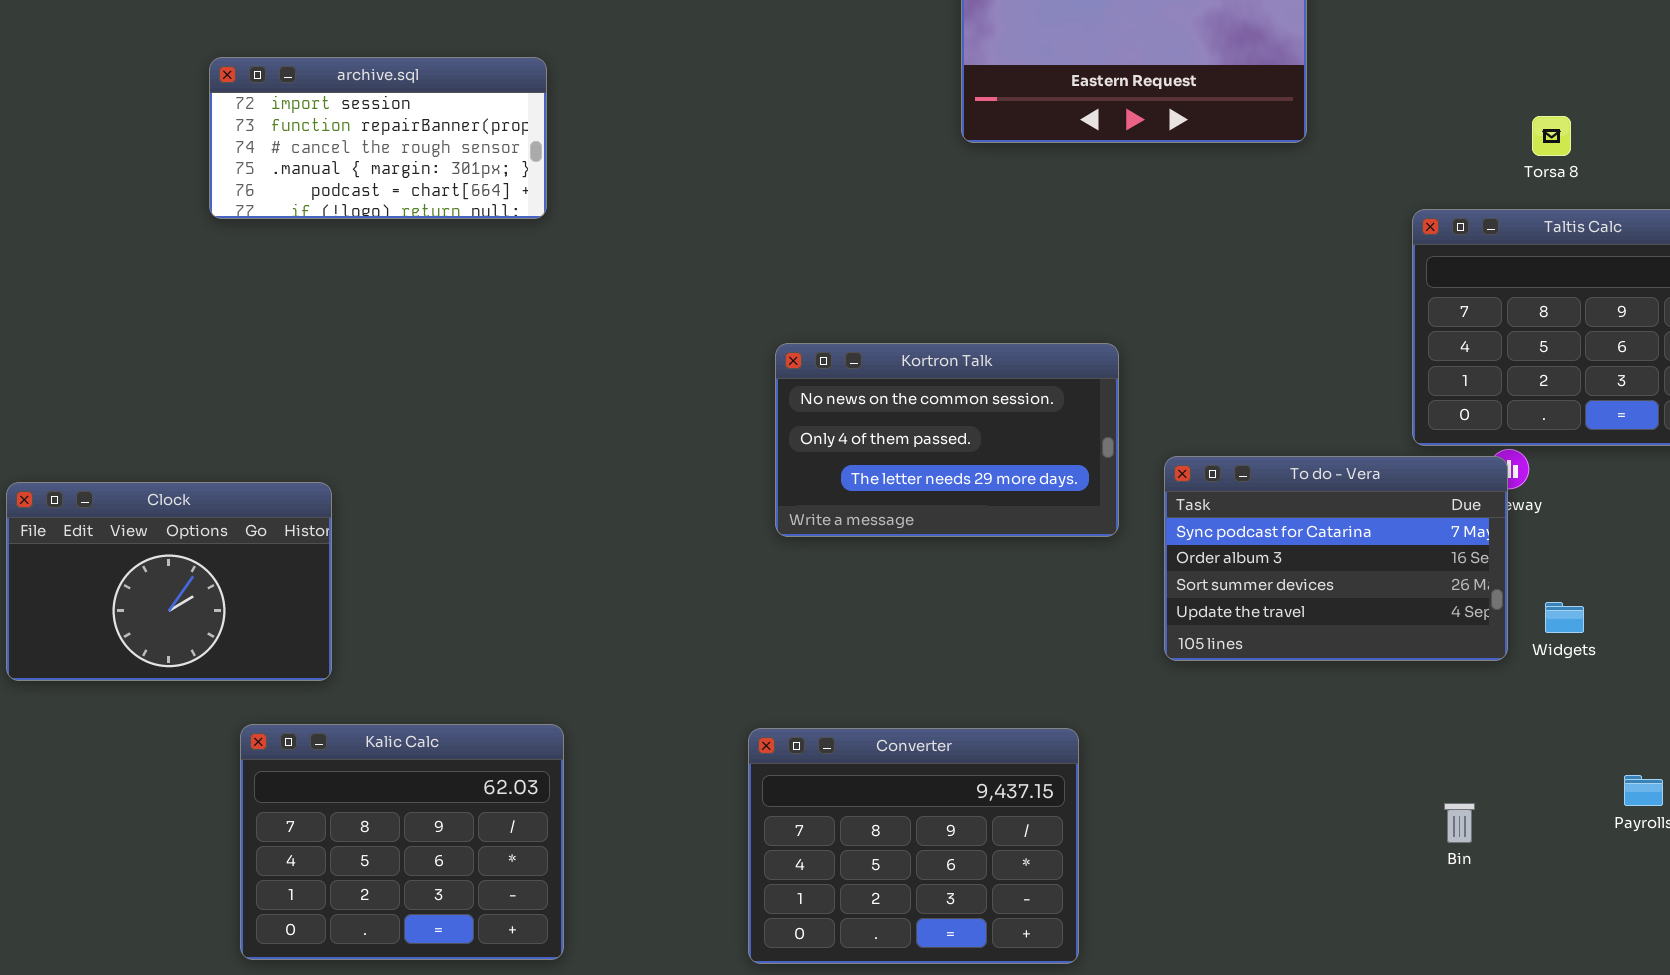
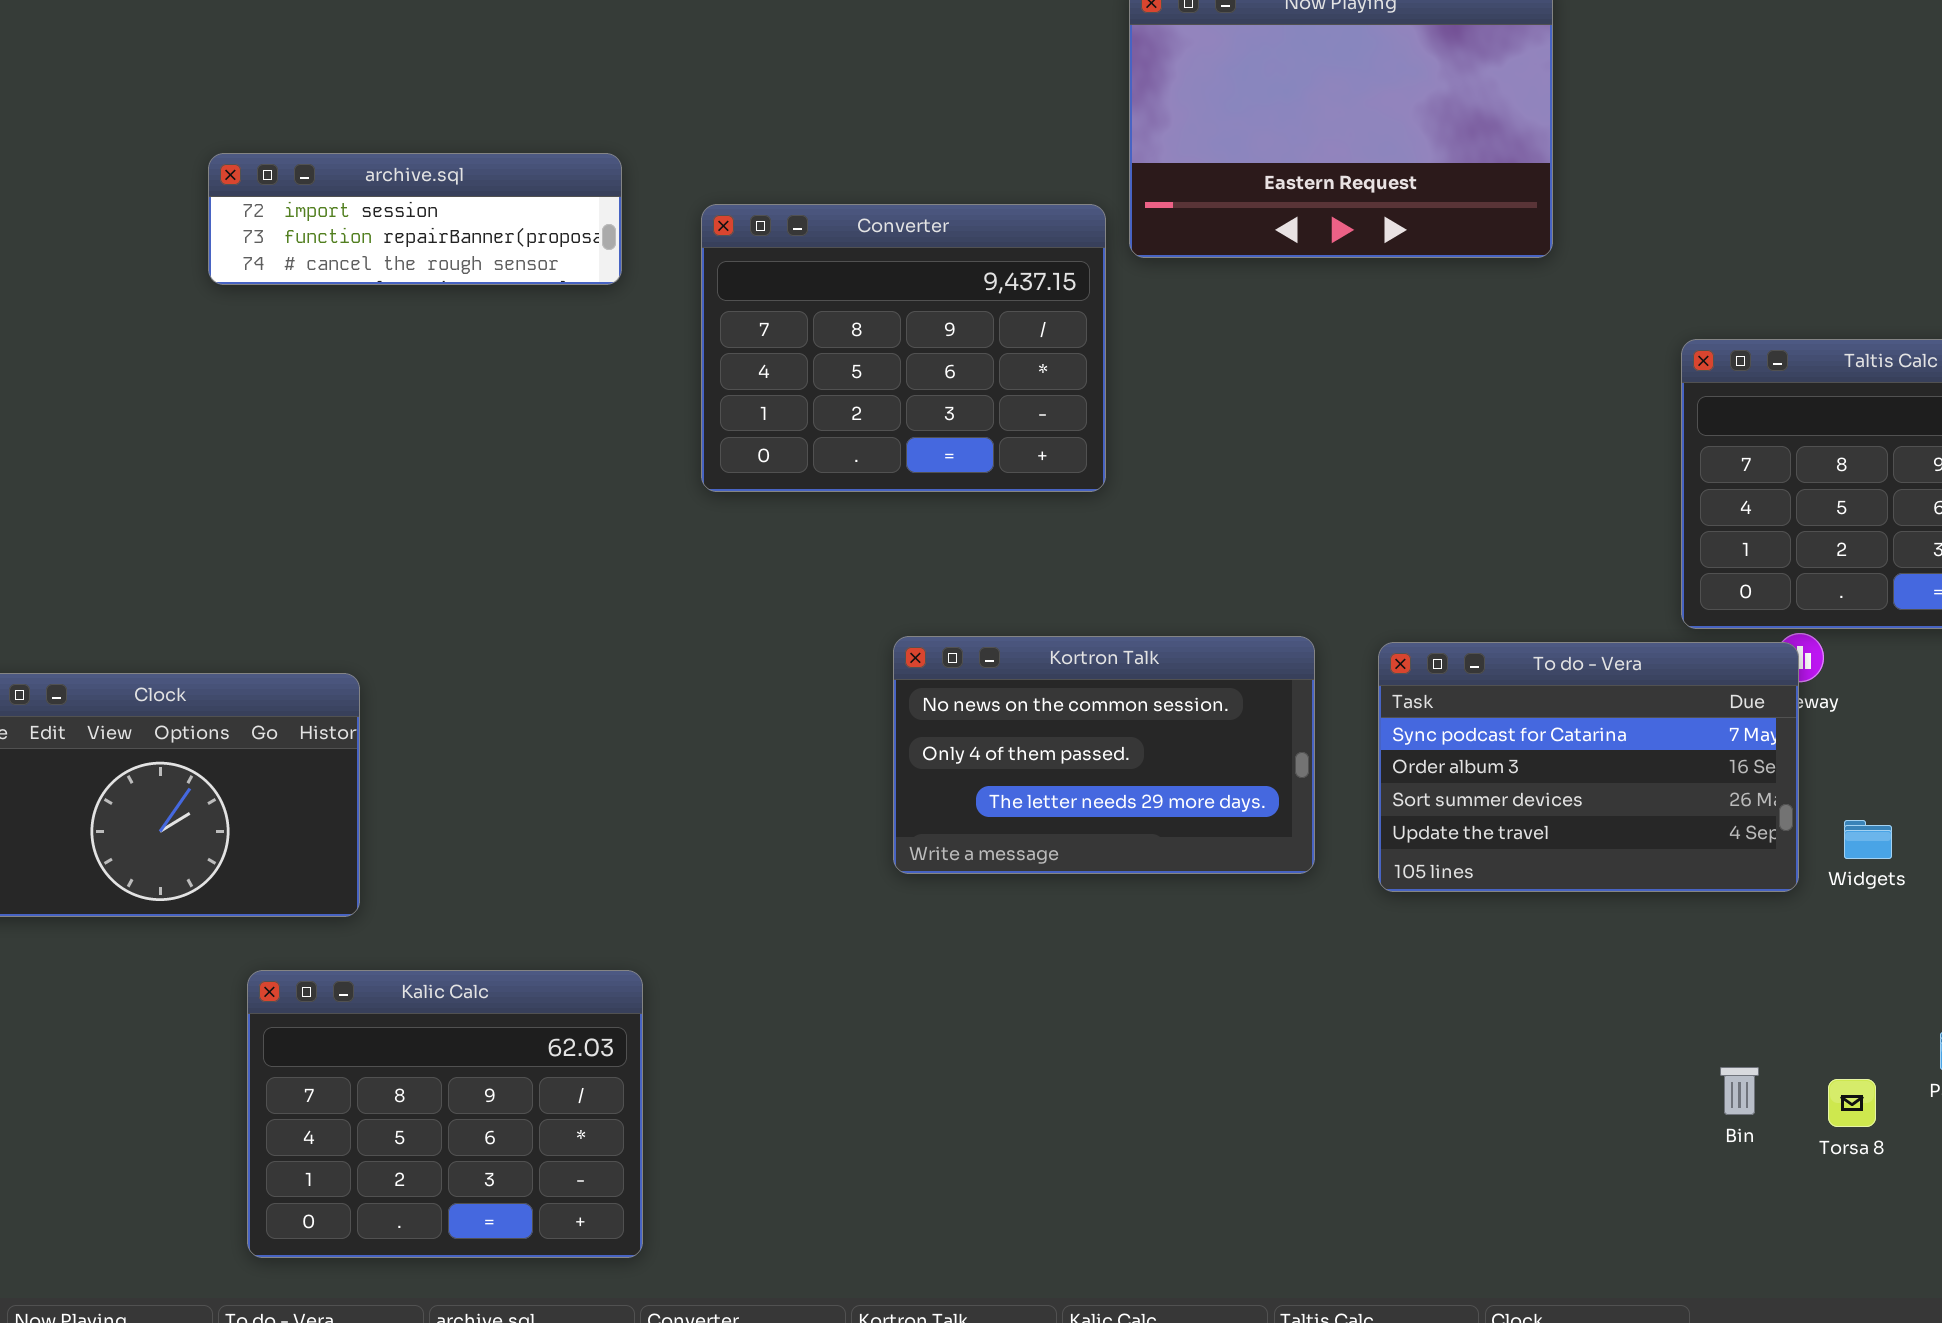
archive.sql: [209,57,547,219] -> [208,153,622,285], resized
Torsa 8: [1532,116,1571,156] -> [1828,1079,1876,1127], moved
Kortron Talk: [775,343,1119,537] -> [893,636,1315,874], moved
Converter: [748,728,1079,964] -> [701,204,1106,492], moved

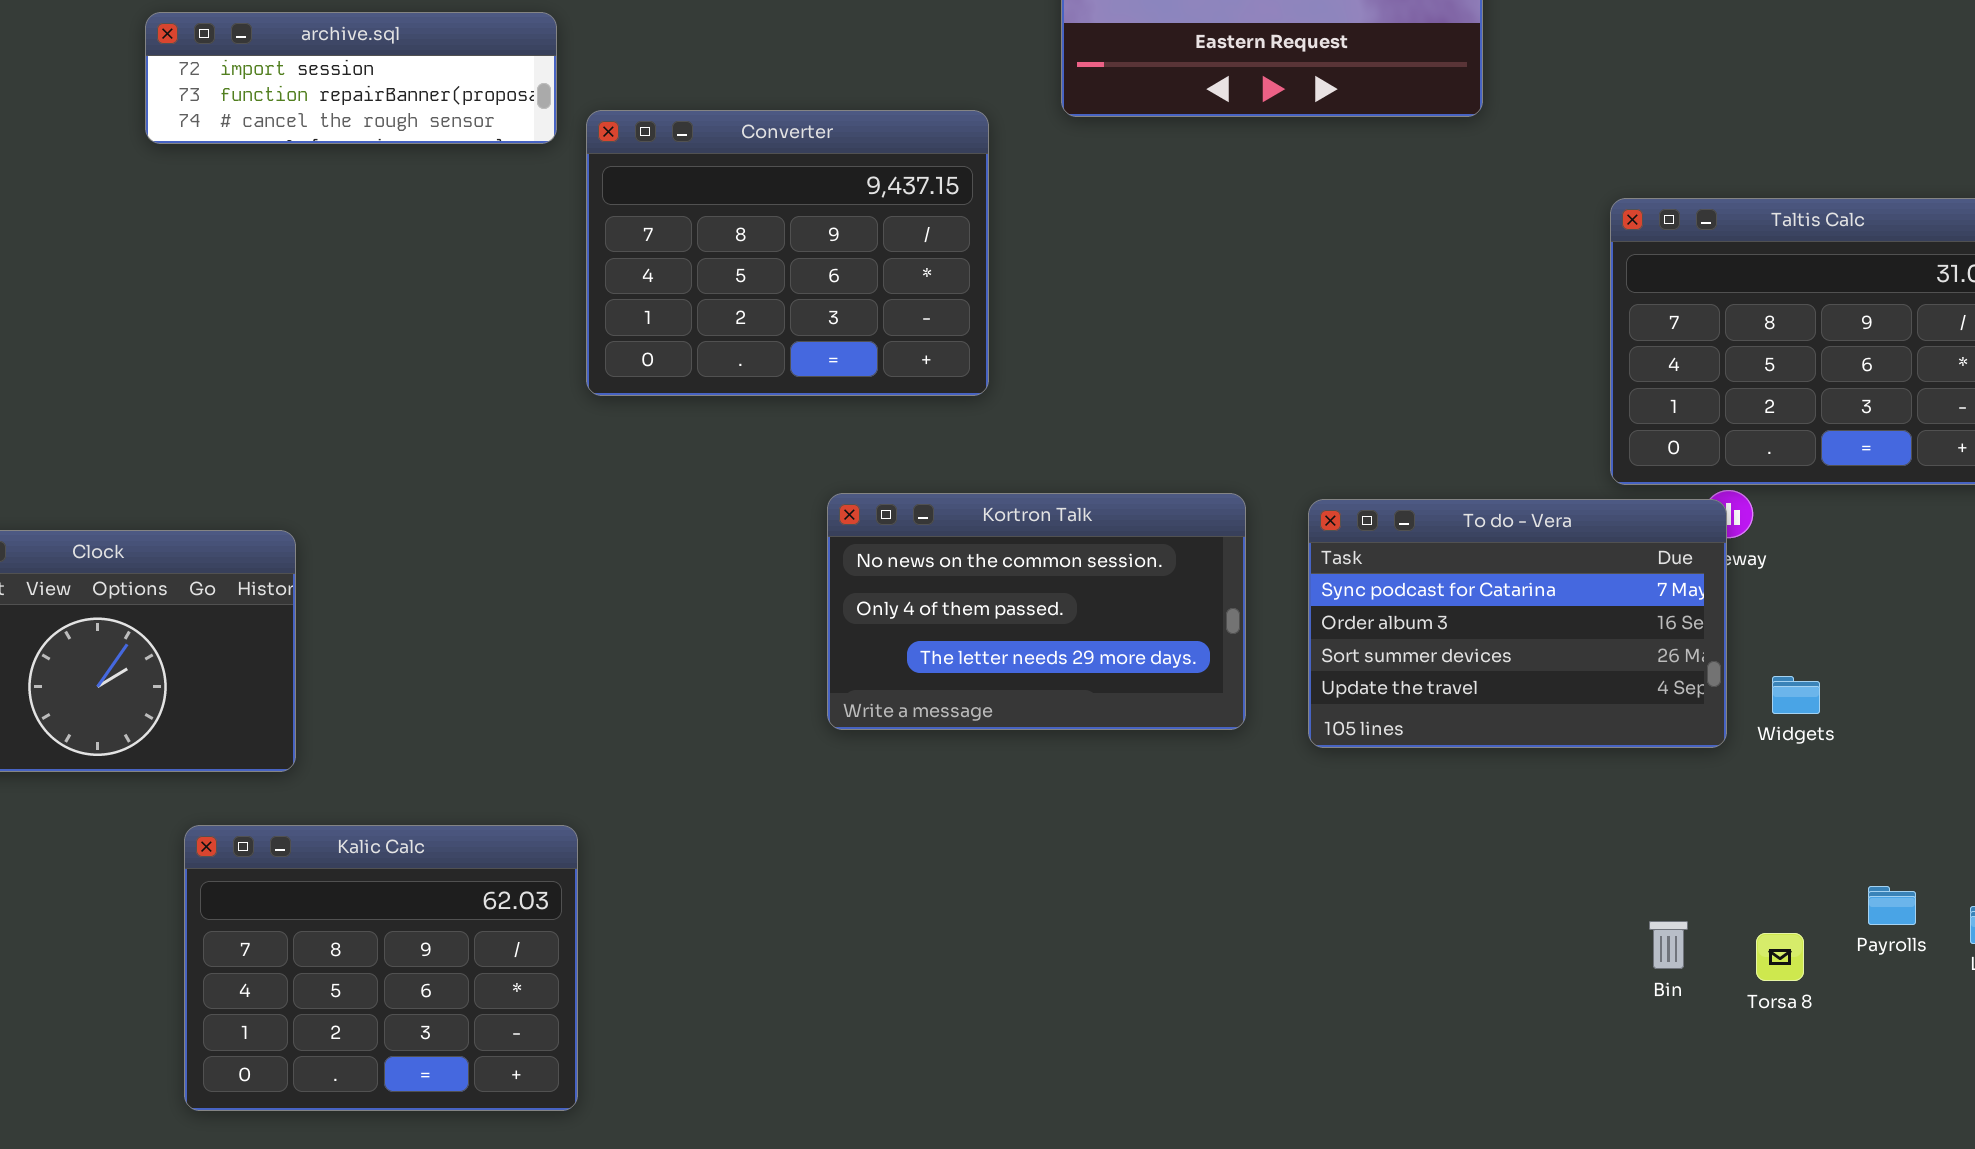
Converter: [701,204,1106,492] -> [586,110,989,396], moved

